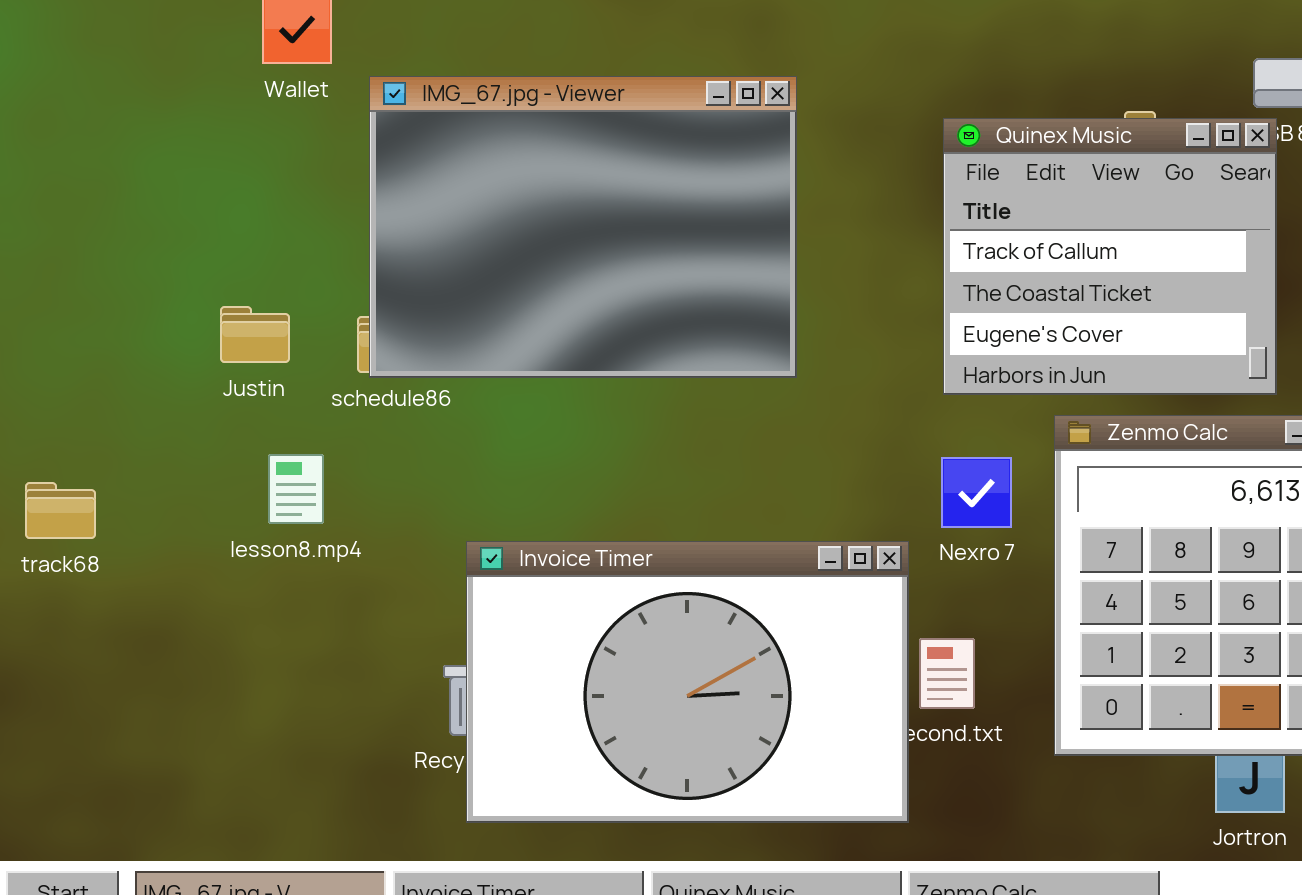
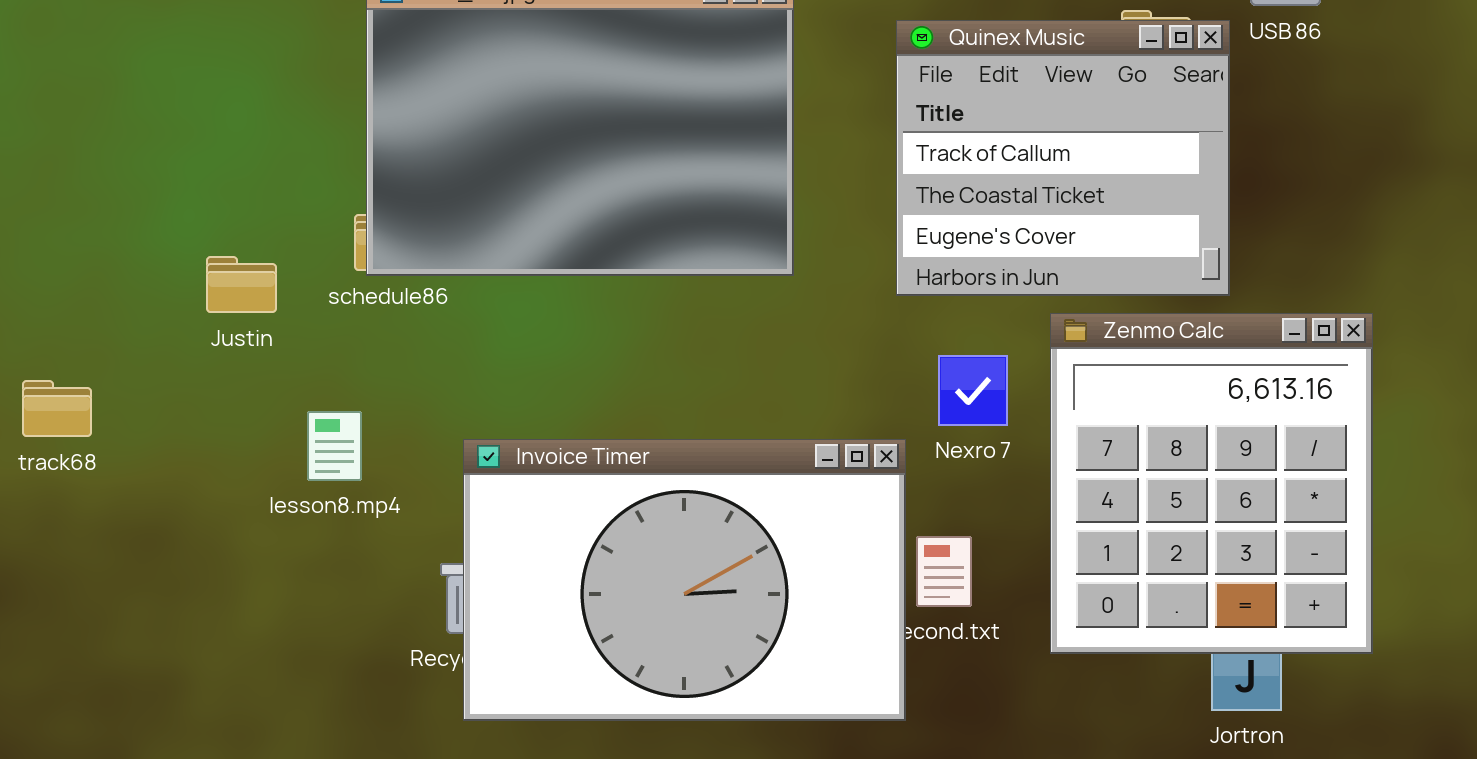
Quinex Music: [943,118,1277,395] -> [896,20,1230,296], moved
Justin: [220,306,290,363] -> [206,256,277,313], moved
lesson8.mp4: [268,454,324,524] -> [307,411,362,481], moved

